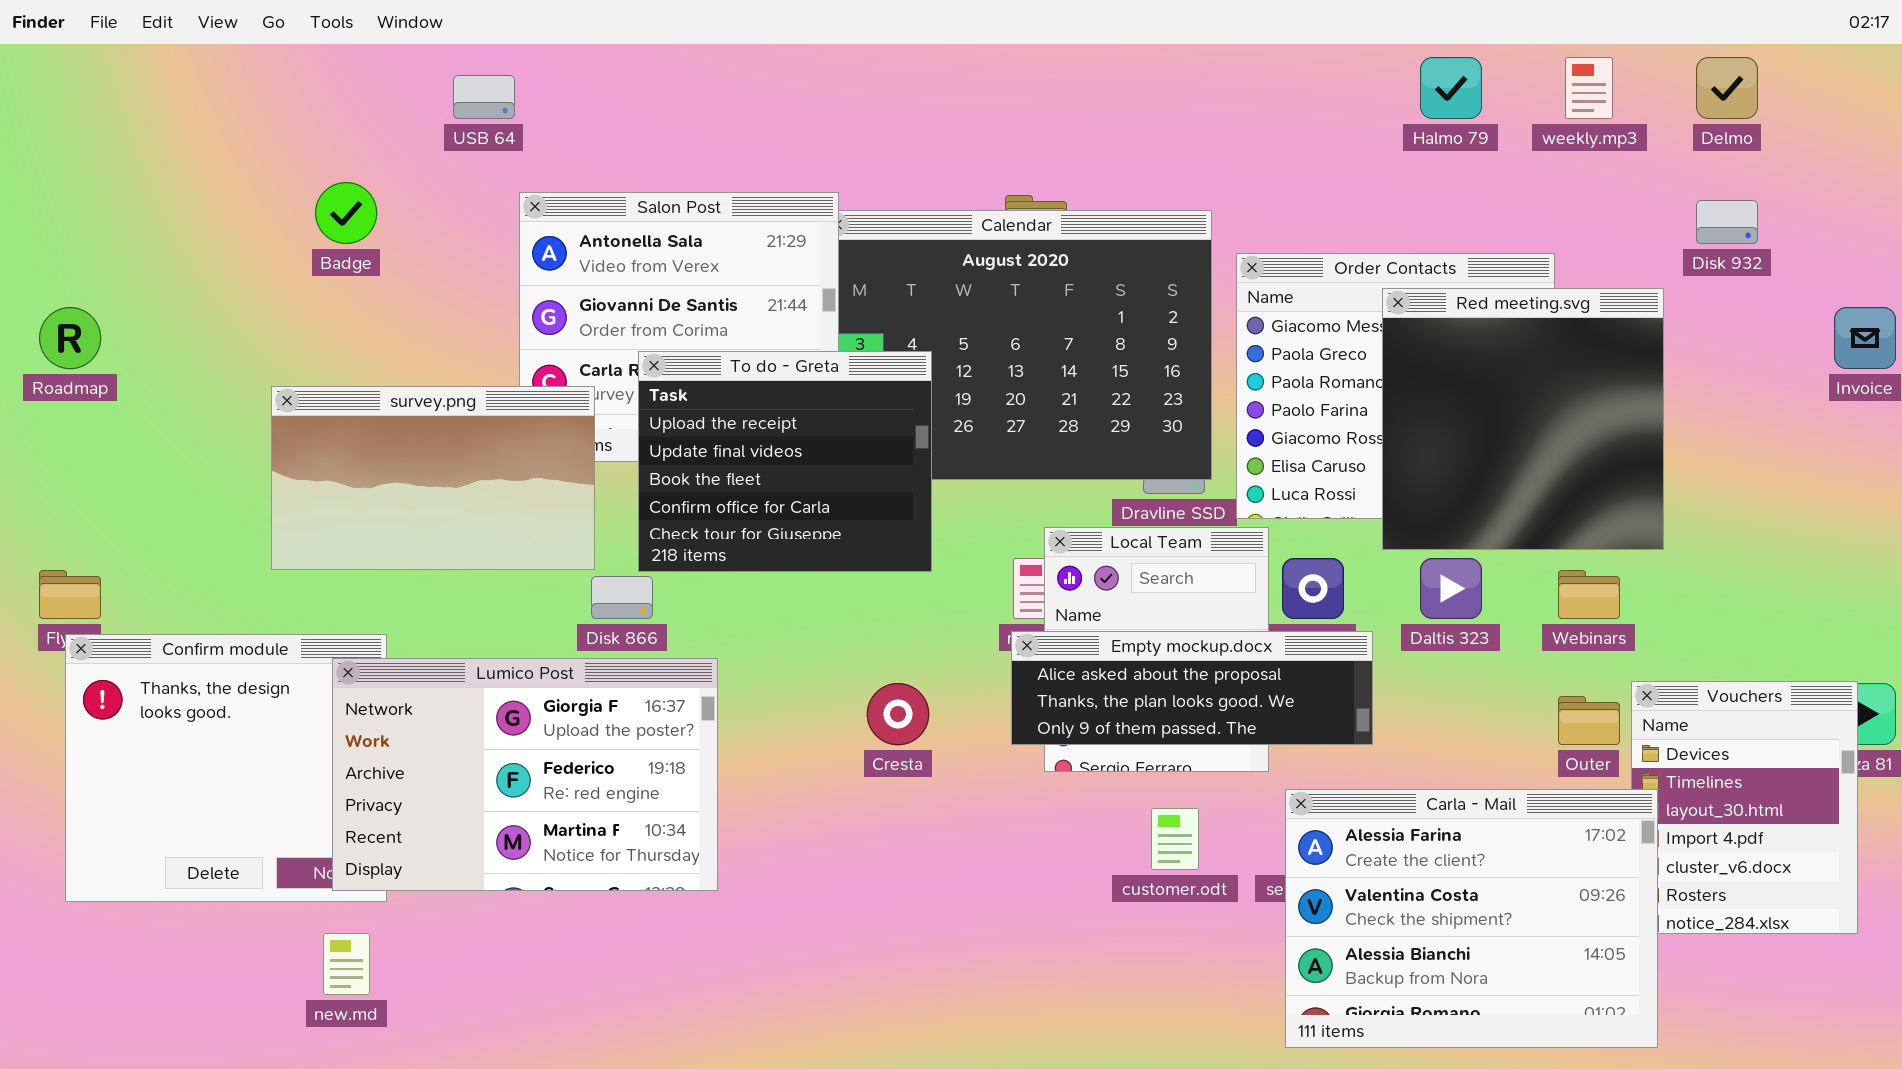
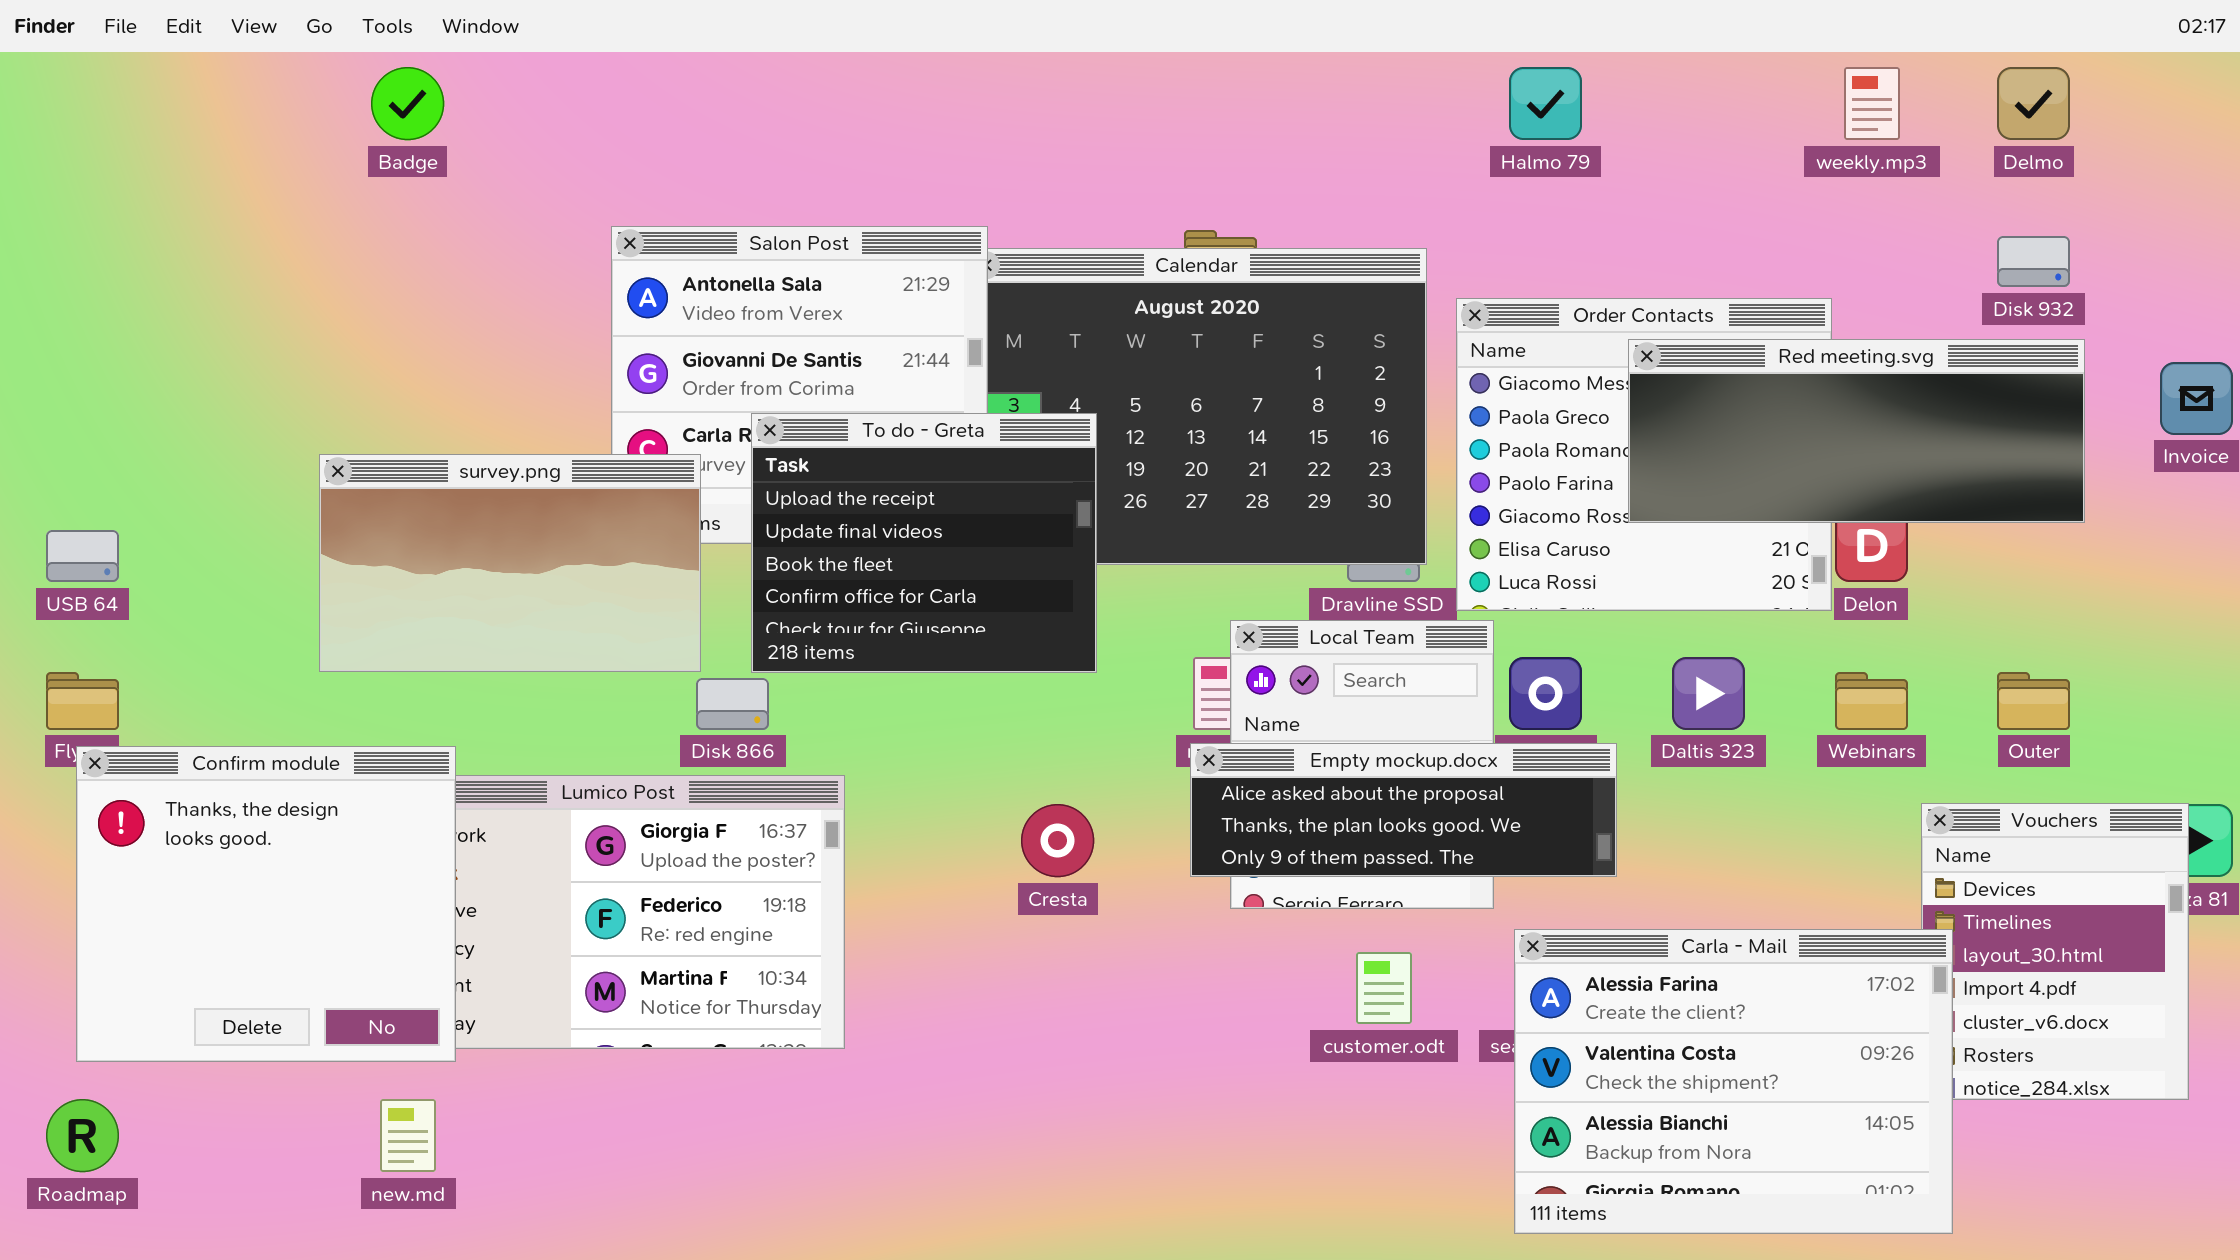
Halmo 79: [1420,57,1482,119] -> [1509,67,1582,140], moved
USB 64: [453,75,515,119] -> [46,530,119,582], moved
Badge: [315,182,377,244] -> [371,67,444,140], moved
Red meeting.svg: [1382,288,1664,550] -> [1628,339,2085,523], resized
Roadmap: [39,307,101,369] -> [46,1099,119,1172], moved
Confirm module: [65,634,387,902] -> [76,746,456,1062], raised
Outer: [1558,696,1620,745] -> [1997,672,2070,730], moved

